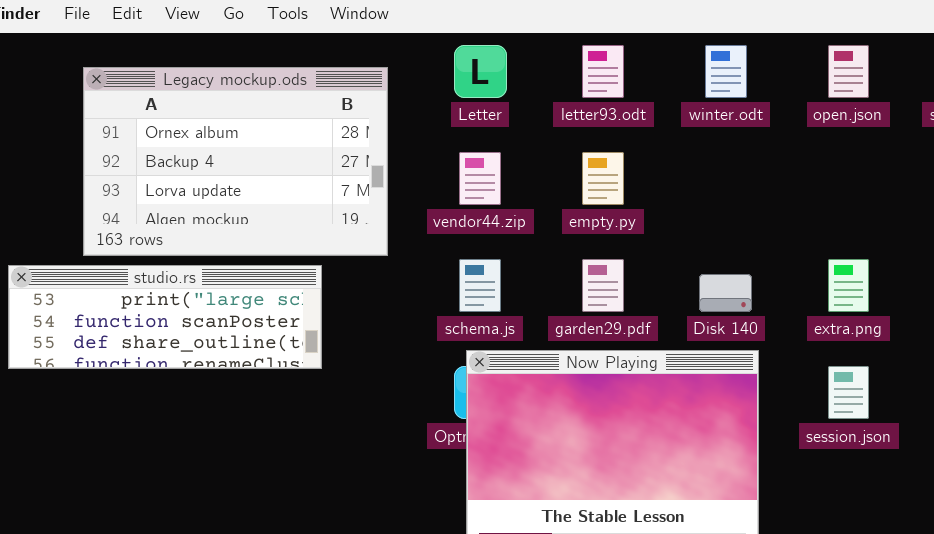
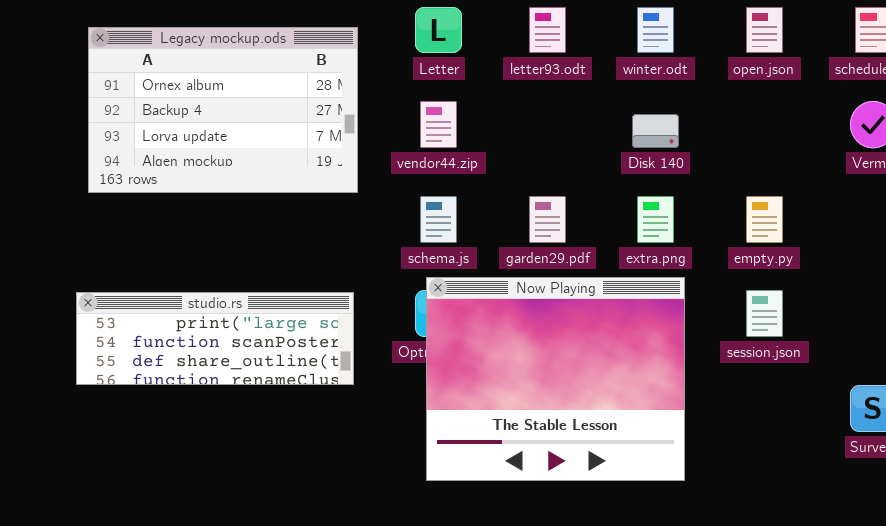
empty.py: [582,152,624,205] -> [746,196,783,243], moved
extra.png: [828,259,869,312] -> [637,196,674,243], moved
studio.rs: [8,265,322,369] -> [76,292,354,385], moved
Disk 140: [699,274,752,312] -> [632,114,679,148], moved

